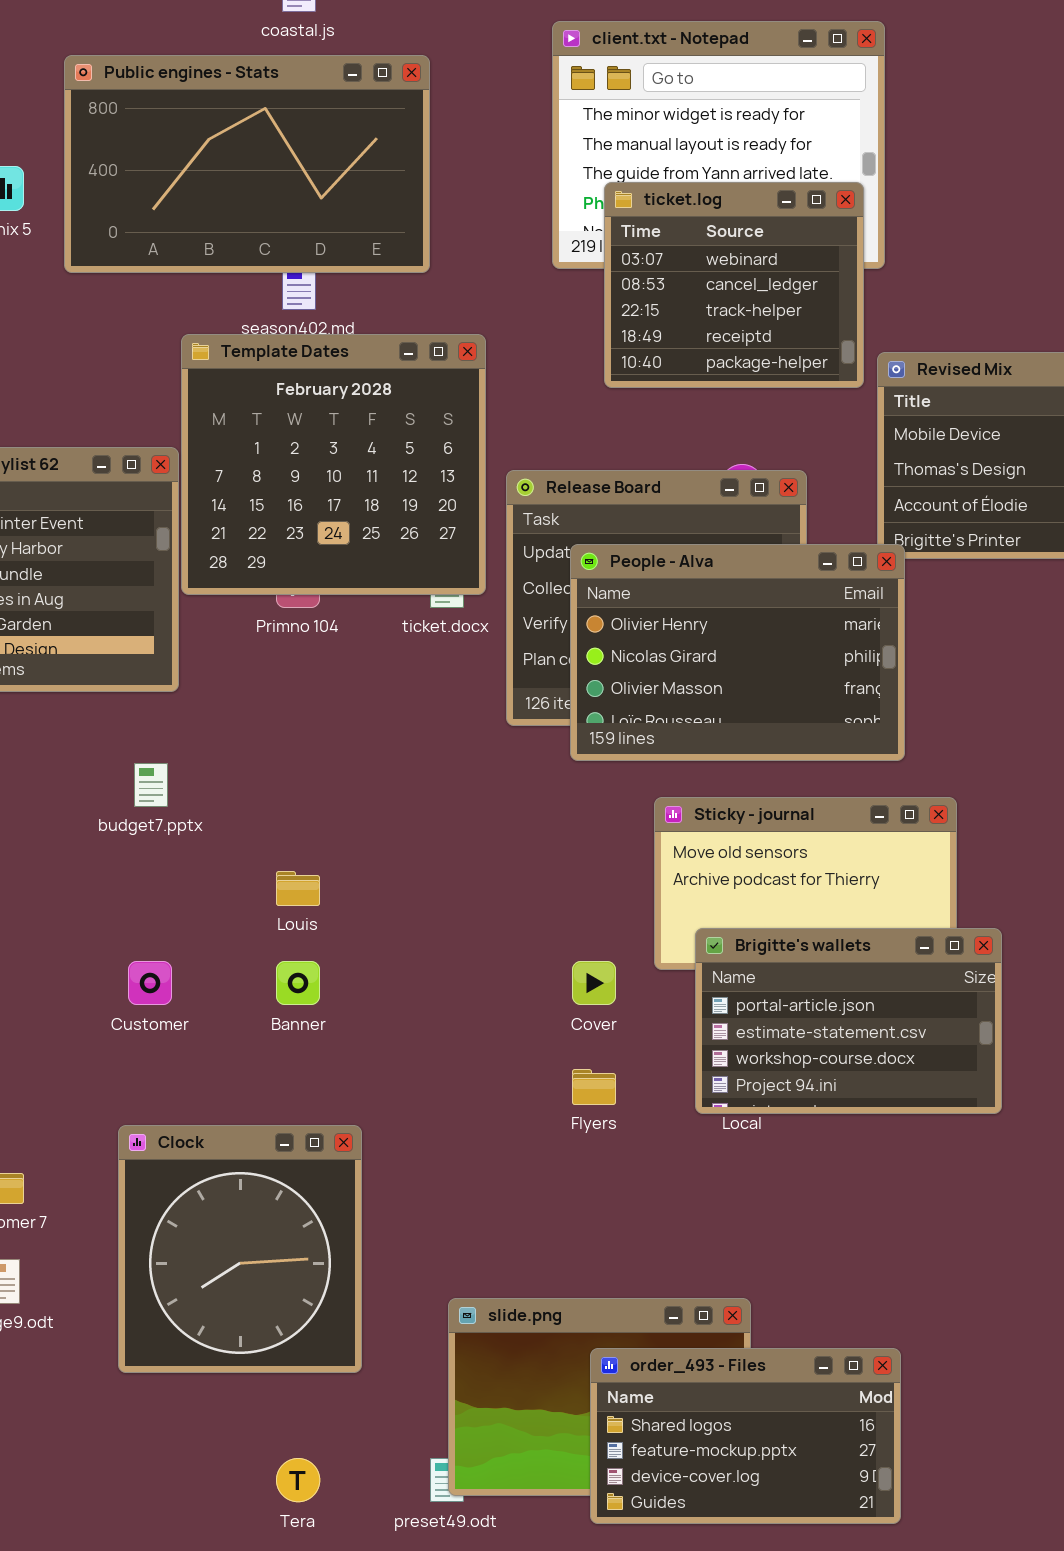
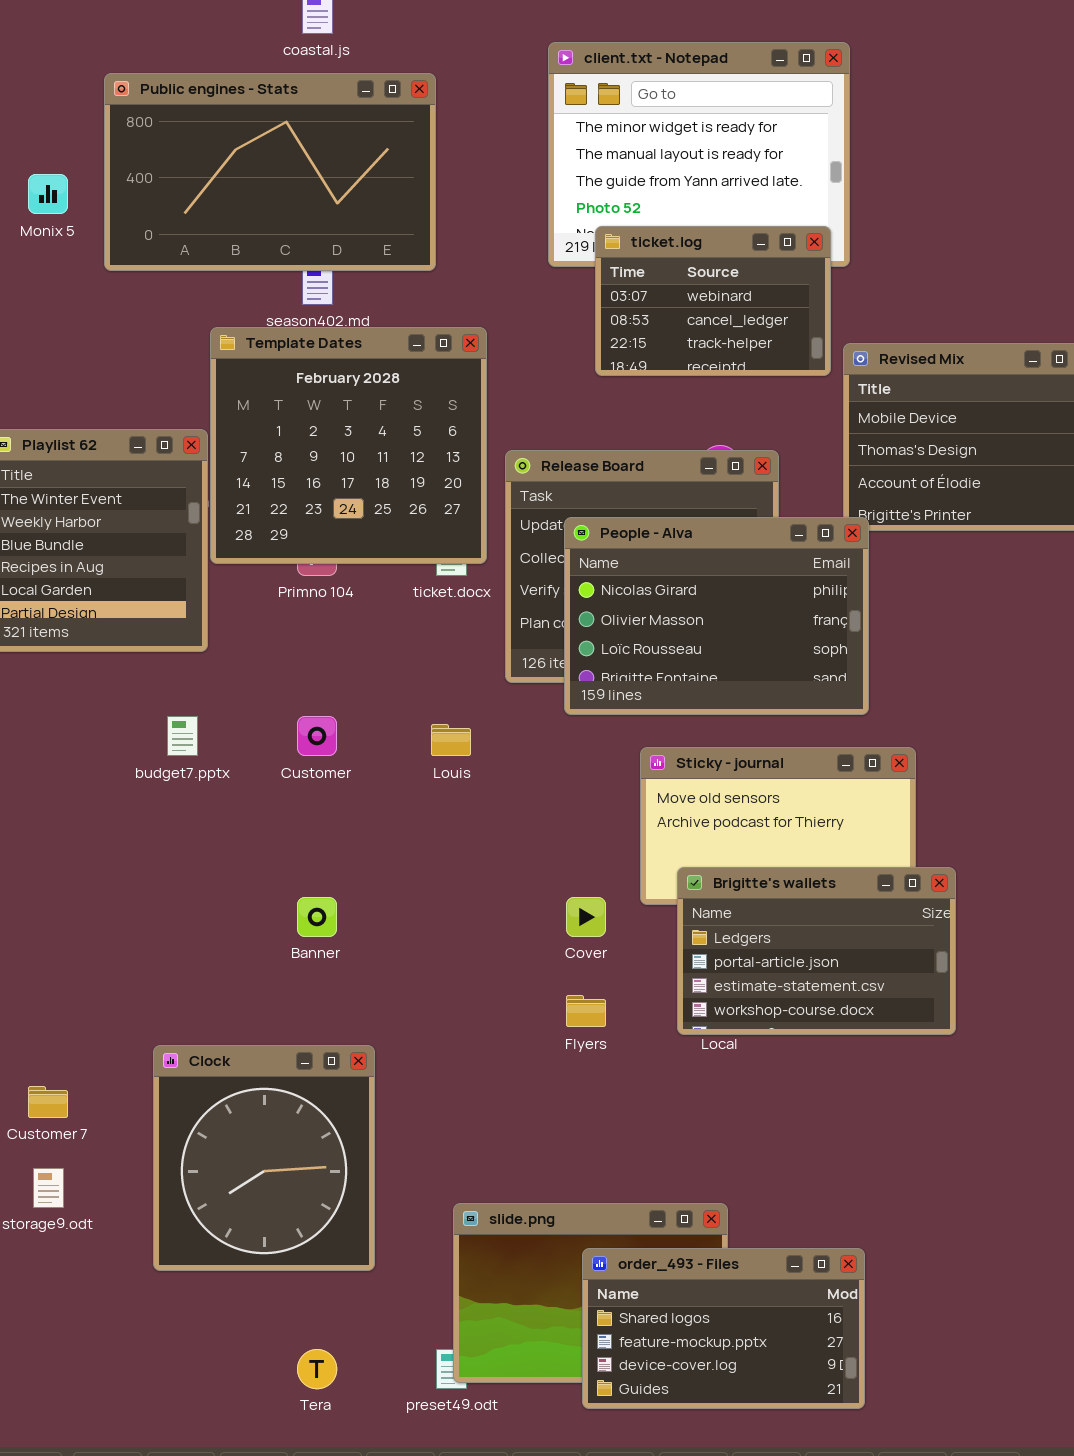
ticket.log: [604,182,864,388] -> [595,226,831,376], resized
People - Alva: [570,544,905,761] -> [564,517,869,715], scrolled down 1 row
Louis: [276,871,320,906] -> [431,724,471,756], moved
Brigitte's wallets: [695,928,1002,1114] -> [677,867,956,1035], scrolled up 1 row
Customer: [128,961,172,1005] -> [297,716,337,756], moved

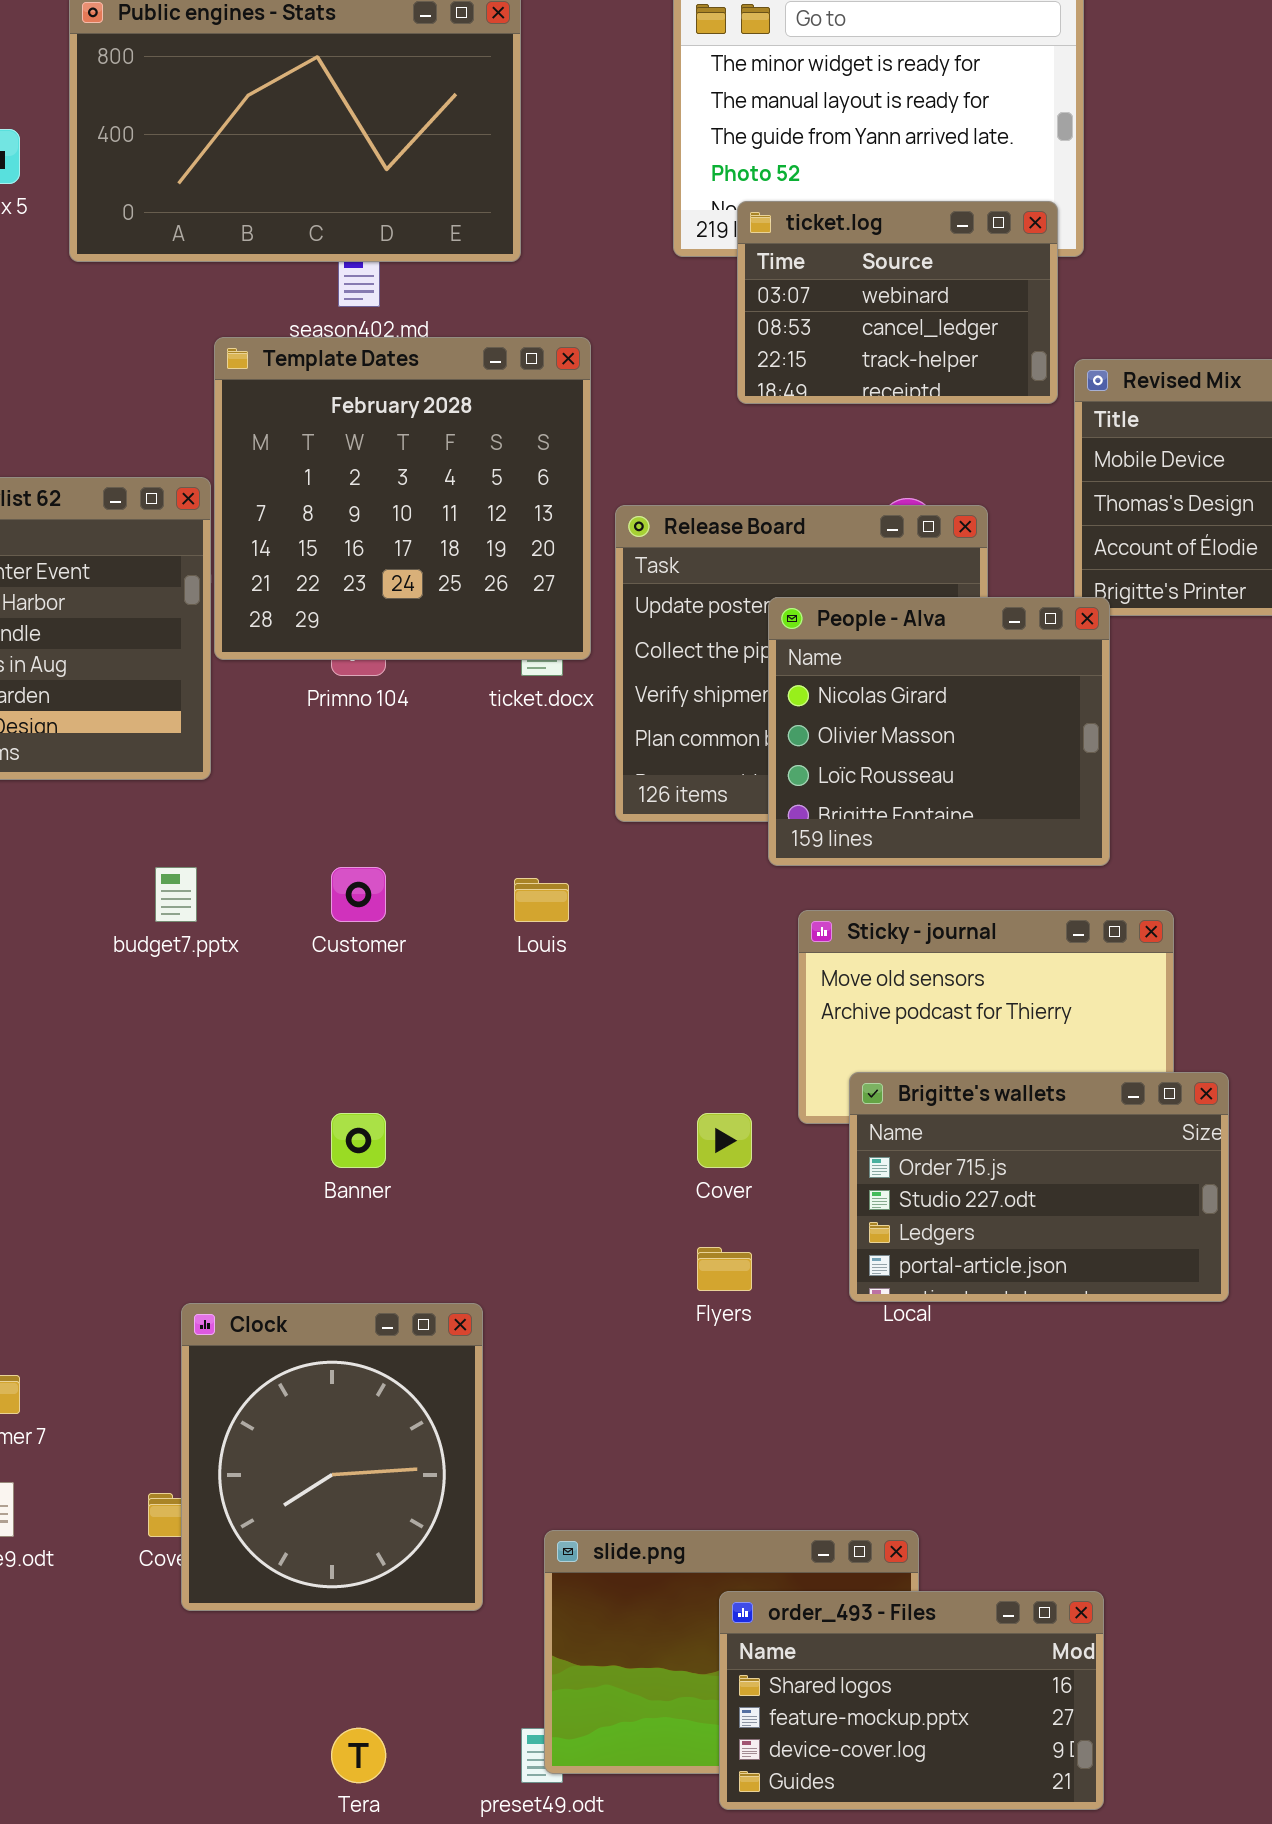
People - Alva: [564,517,869,715] -> [768,597,1110,866], resized
Brigitte's wallets: [677,867,956,1035] -> [849,1072,1229,1302], scrolled up 2 rows
Clock: [153,1045,375,1271] -> [181,1303,483,1611], moved

